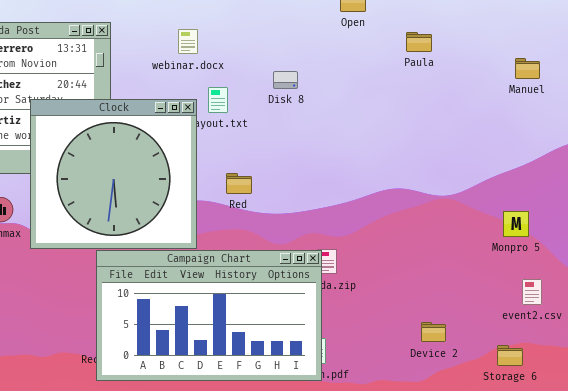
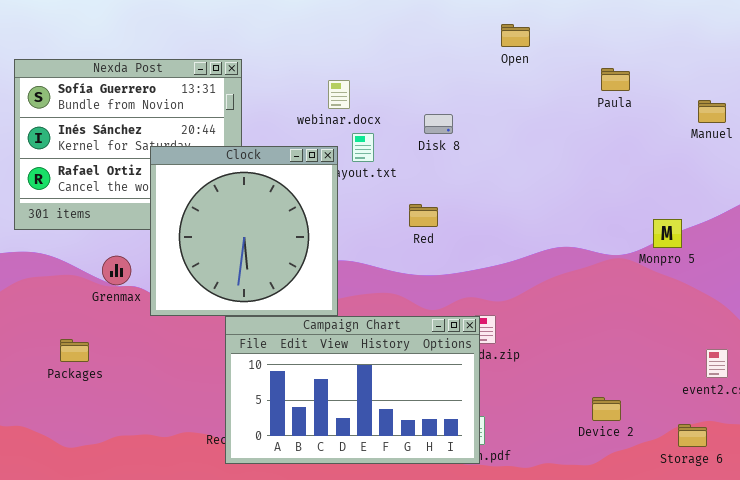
webinar.docx: [178,29,198,54] -> [328,80,350,109], moved
Paula: [406,32,432,52] -> [601,68,630,91], moved
Red: [226,173,252,194] -> [409,204,438,227], moved
Monpro 5: [503,211,529,237] -> [653,219,682,248], moved

